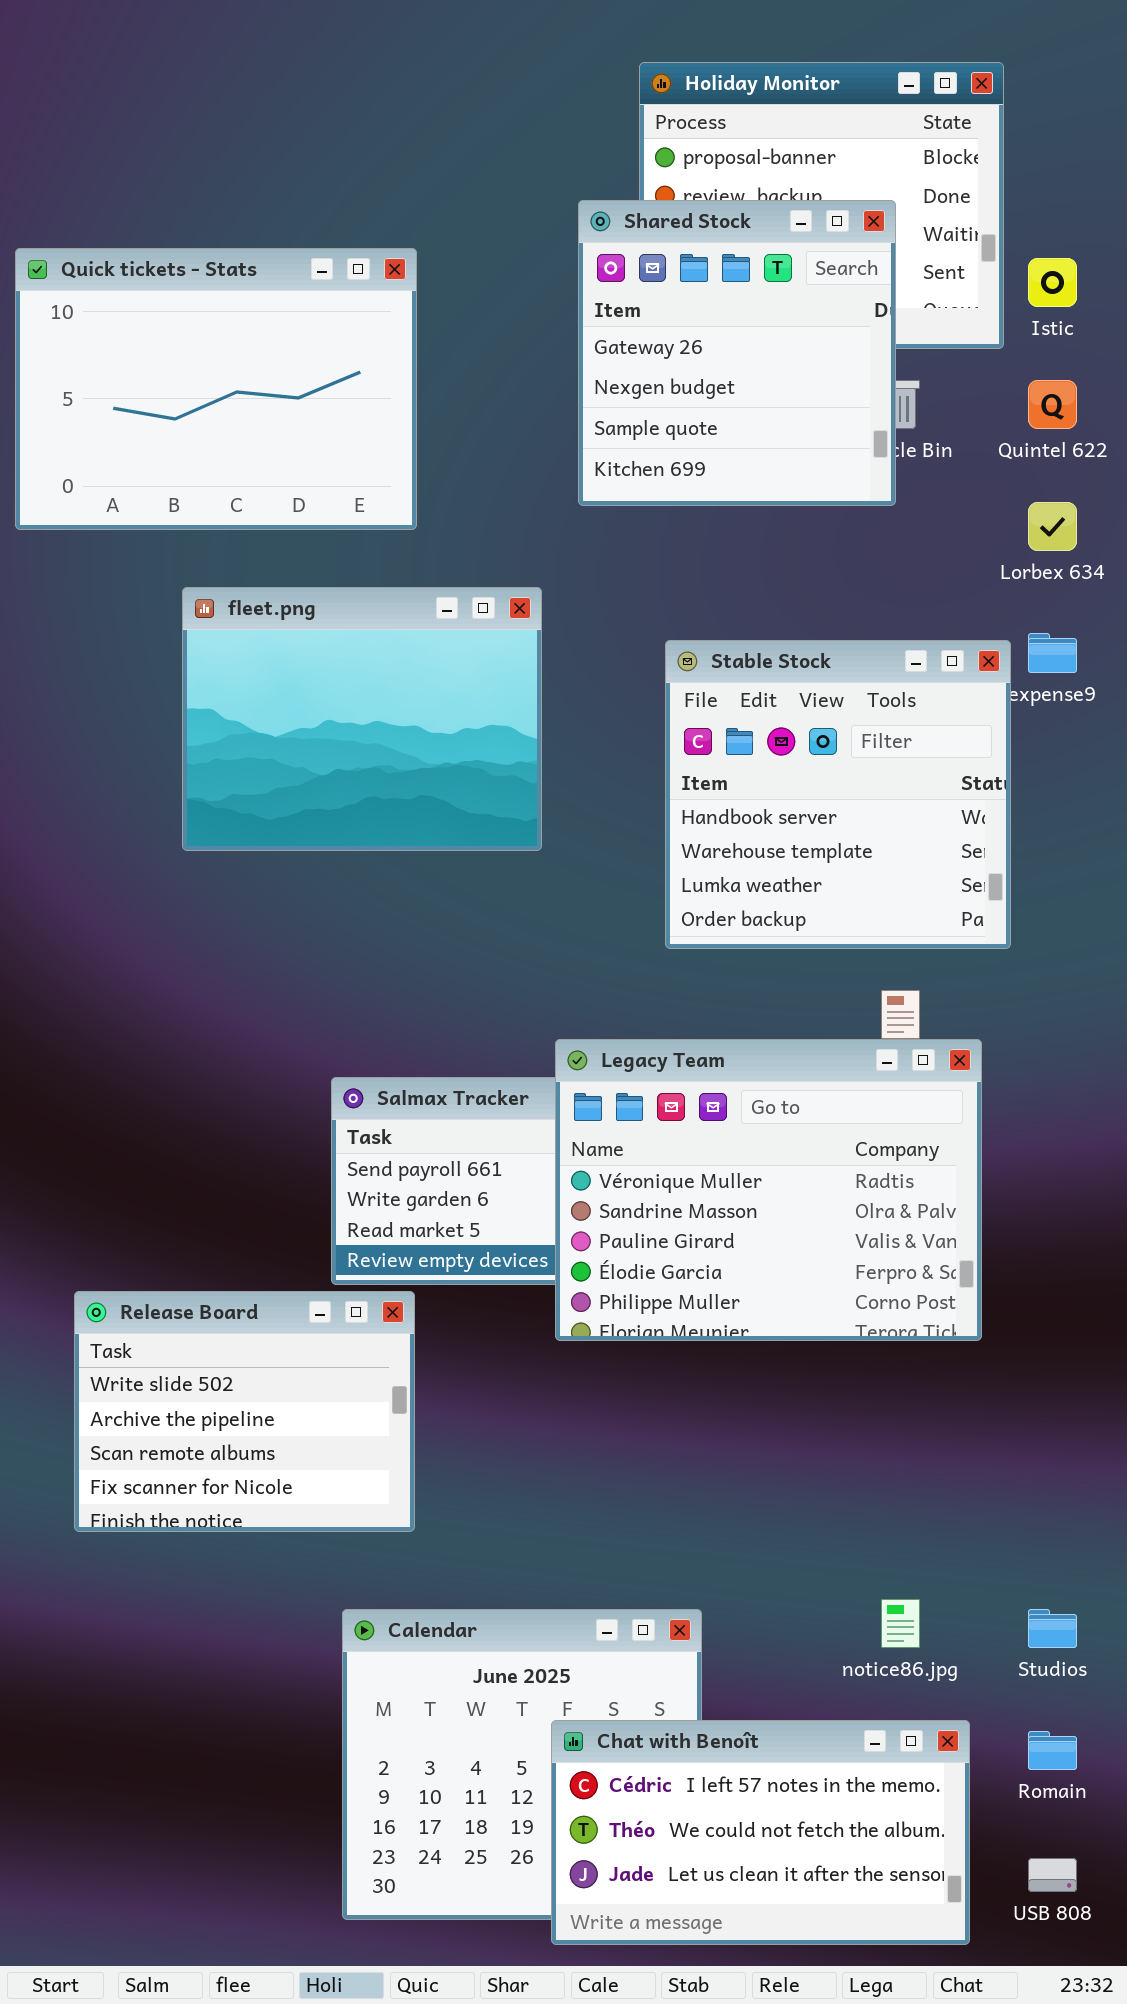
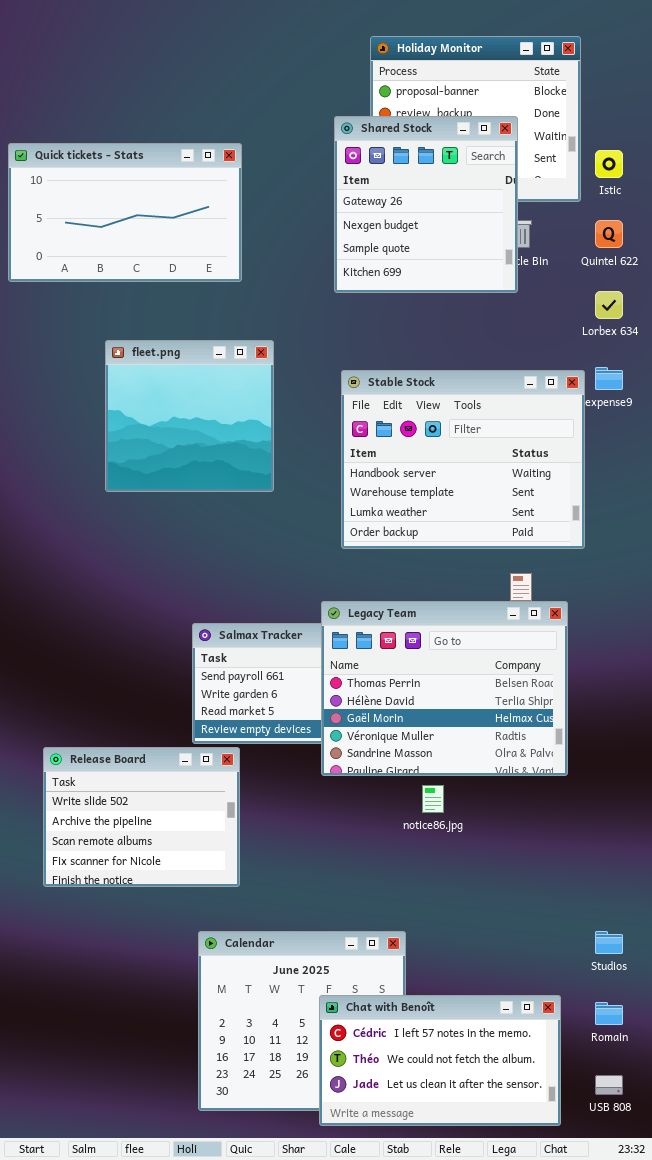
Quick tickets - Stats: [15,248,417,530] -> [8,143,242,282], resized
fleet.png: [182,587,542,851] -> [105,340,274,492], resized
Stable Stock: [665,640,1011,949] -> [341,370,585,549], resized
Legacy Team: [555,1039,982,1341] -> [321,601,568,776], scrolled up 3 rows
notice86.jpg: [881,1599,920,1648] -> [422,785,444,813], moved

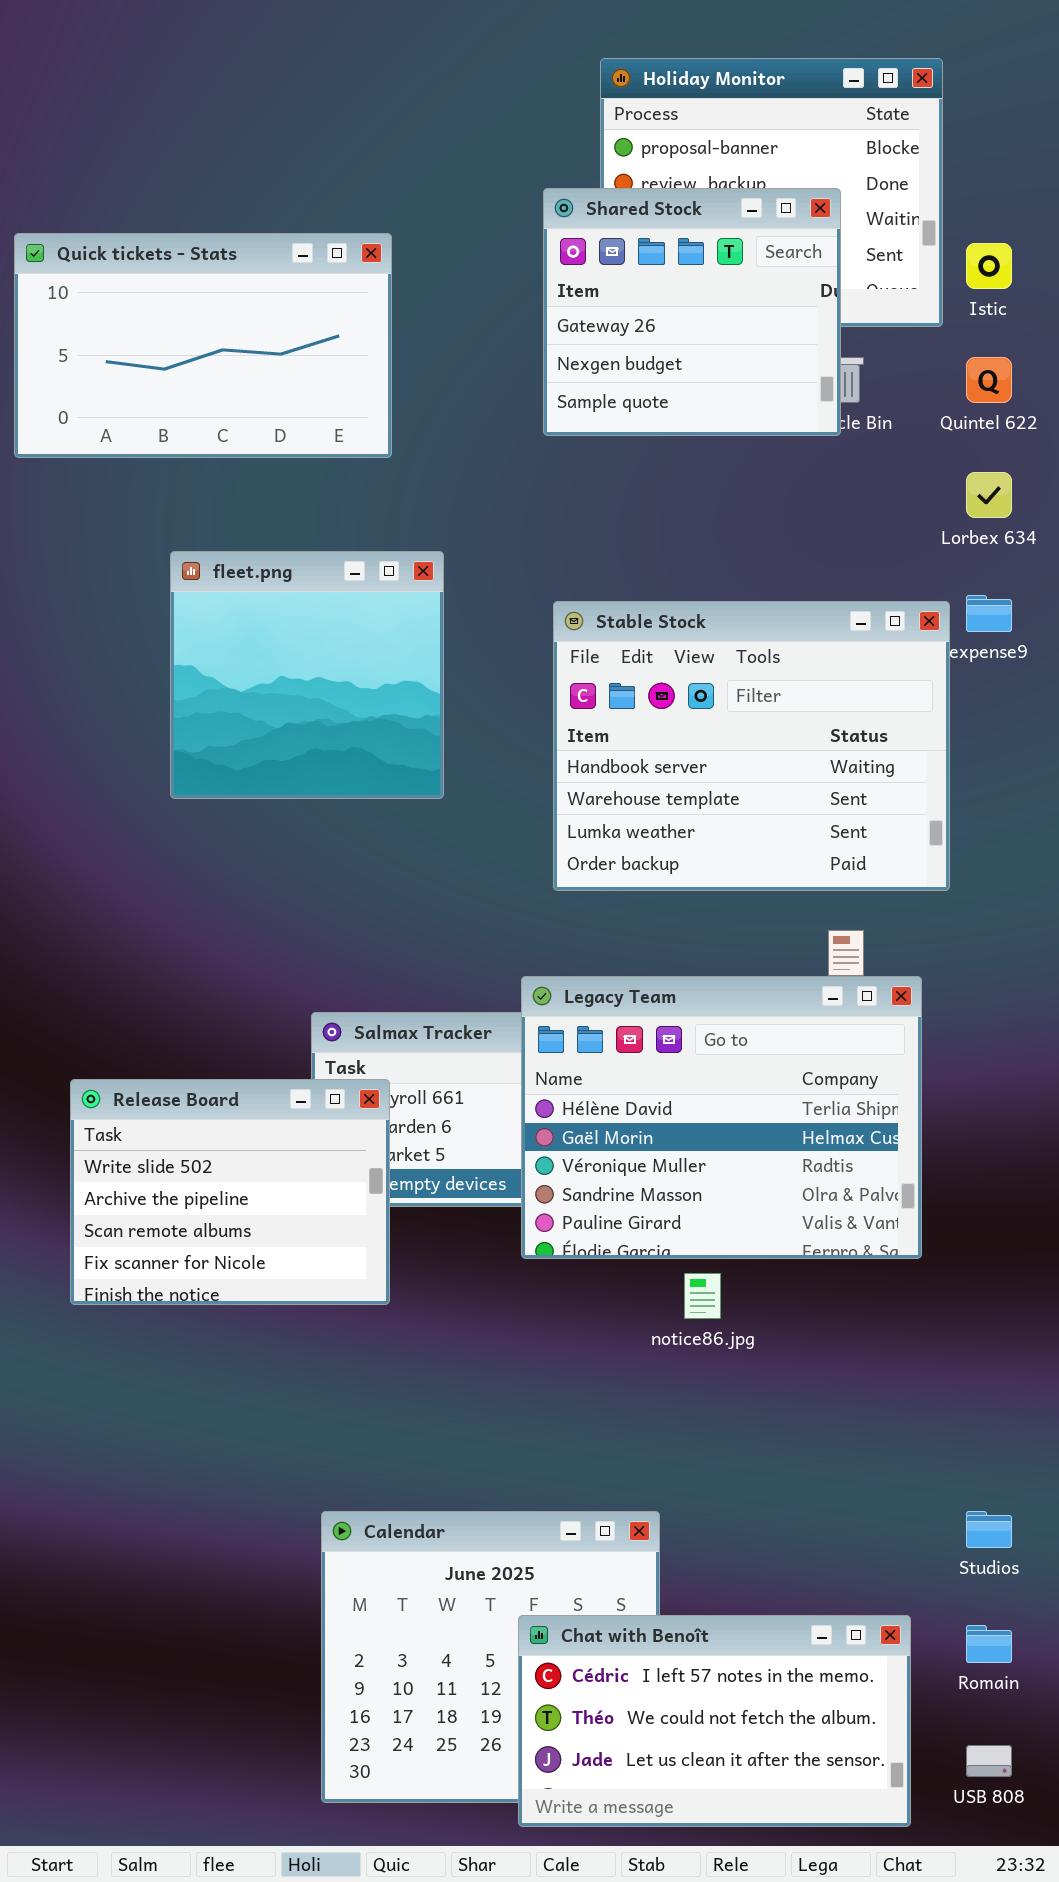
Shared Stock: [334,116,518,293] -> [543,188,841,436], resized
Legacy Team: [321,601,568,776] -> [521,976,922,1259], scrolled down 1 row
Release Board: [43,747,240,887] -> [70,1079,390,1305], moved

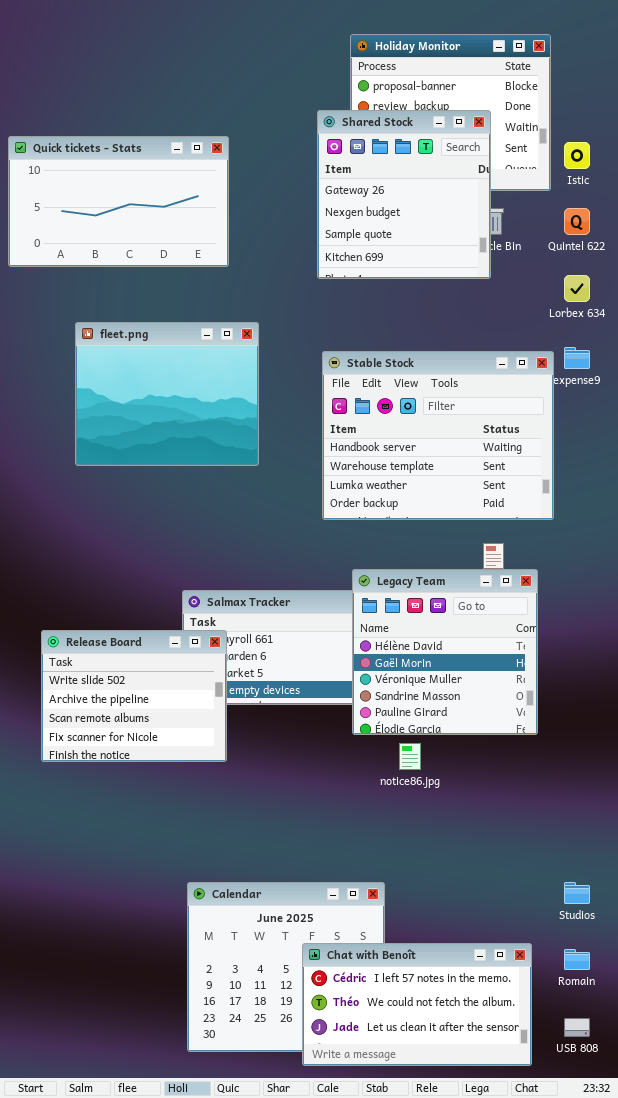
Shared Stock: [543,188,841,436] -> [317,110,491,279], resized
fleet.png: [170,551,444,799] -> [75,322,259,466], resized
Legacy Team: [521,976,922,1259] -> [352,569,538,735], resized

